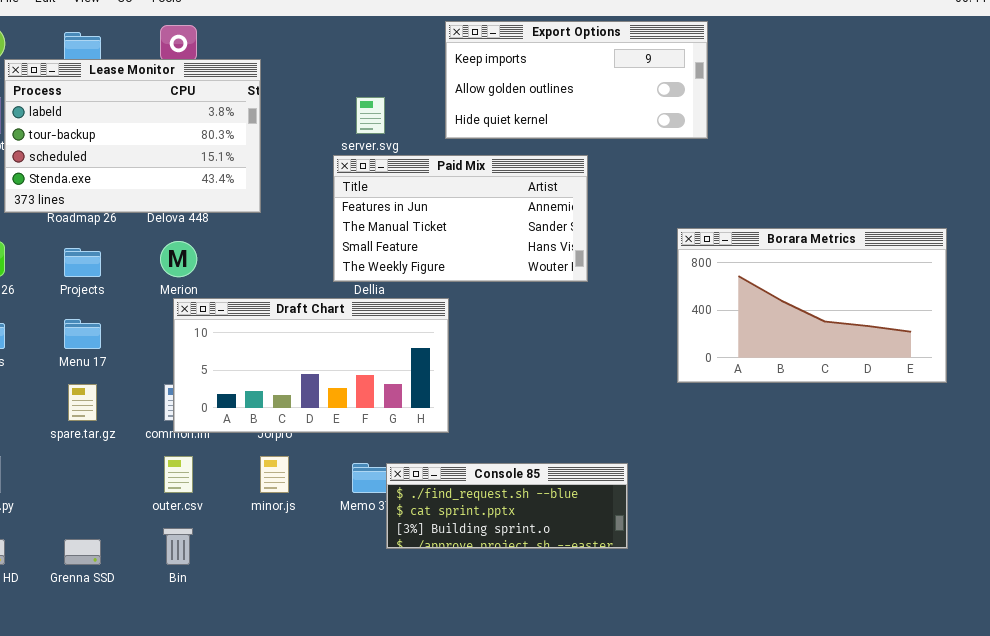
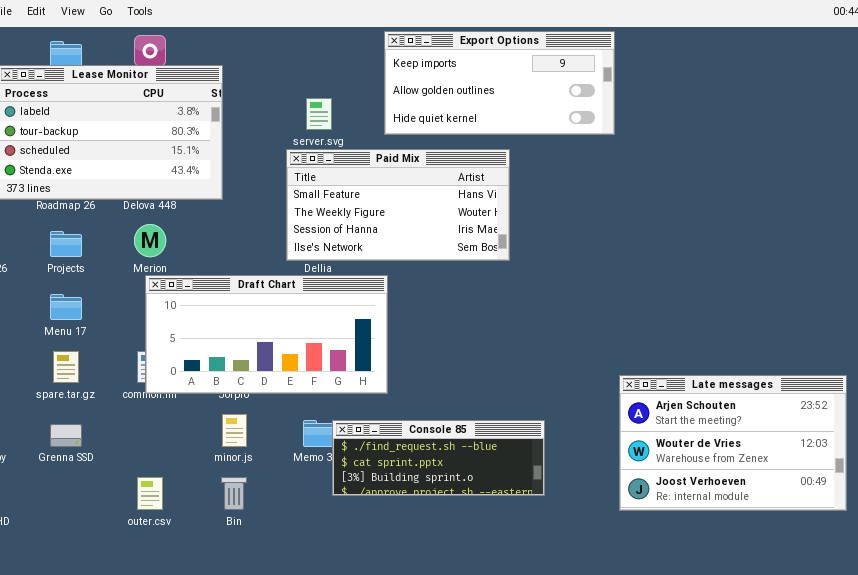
Paid Mix: [333,155,588,282] -> [286,149,510,261], scrolled down 2 rows
Borara Metrics: [677,228,947,383] -> none, closed
Late messages: none -> [619,375,847,511], opened
outer.csv: [164,456,193,493] -> [137,477,163,510], moved
Bin: [163,528,193,565] -> [221,477,247,510], moved
Grenna SSD: [64,539,101,565] -> [50,424,82,447], moved

